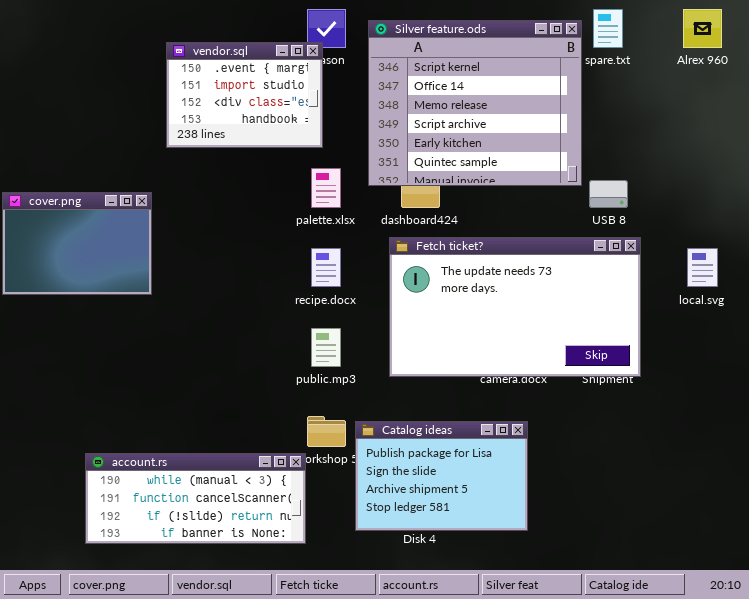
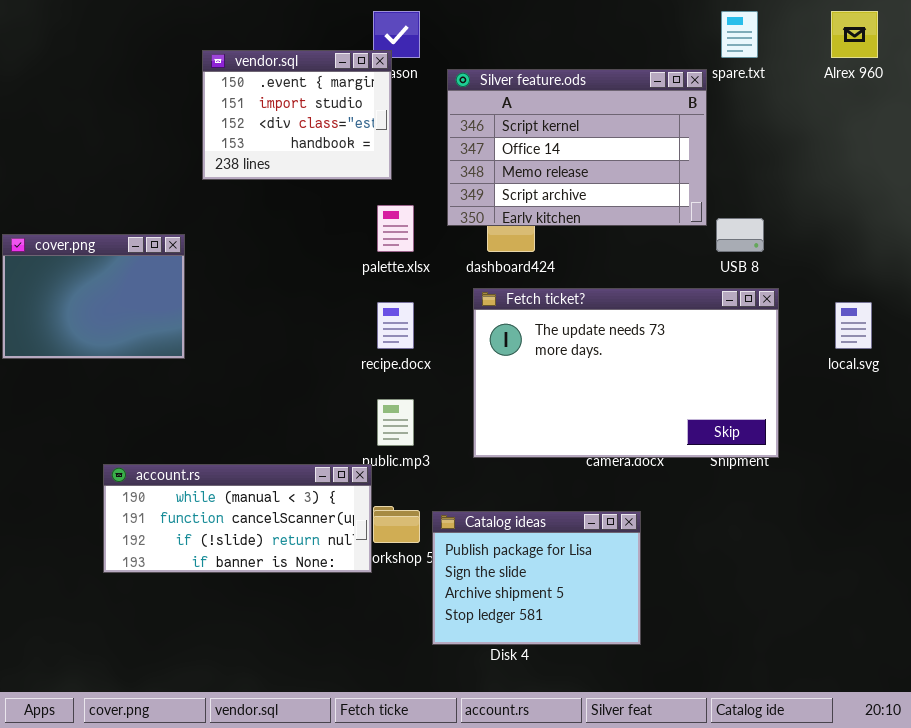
Silver feature.ods: [368,20,582,186] -> [447,69,707,226], resized
account.rs: [85,453,306,544] -> [103,464,372,573], moved

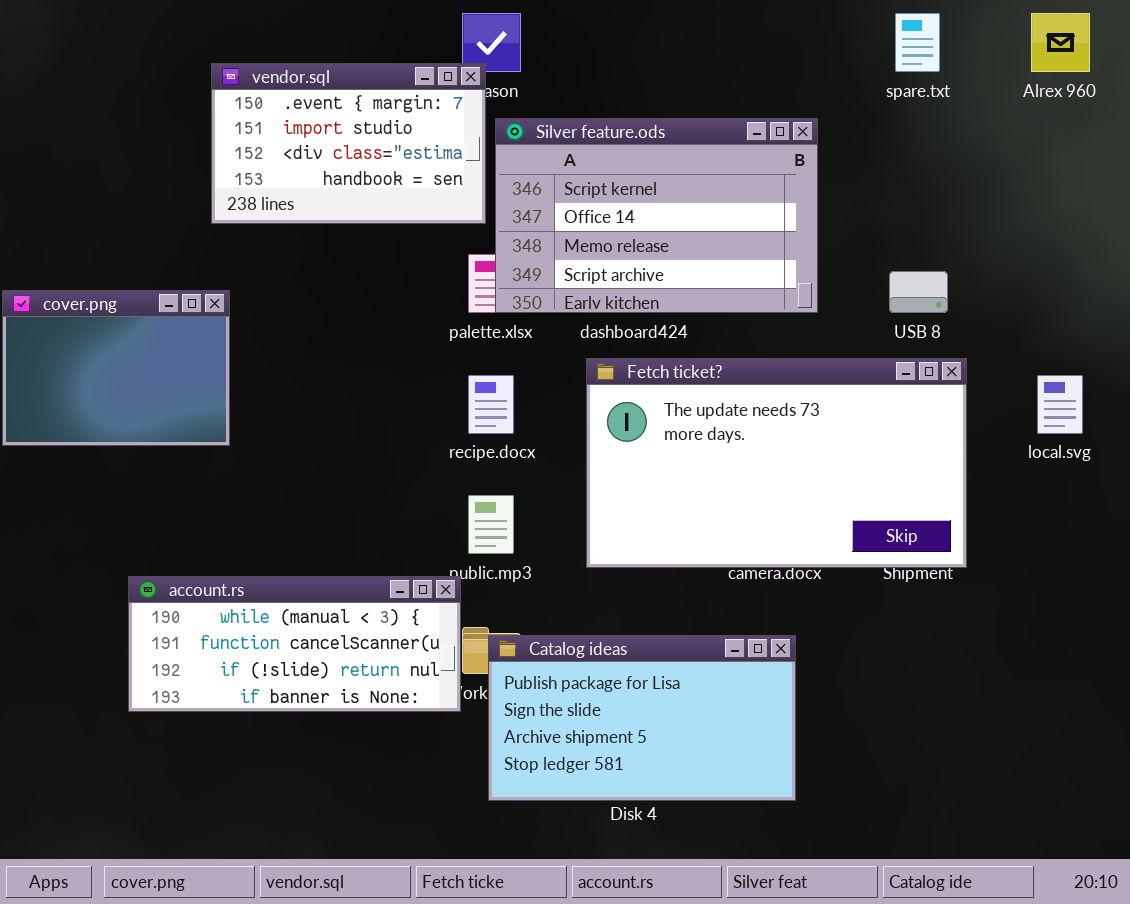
vendor.sql: [202,50,392,180] -> [211,63,486,224], resized
Silver feature.ods: [447,69,707,226] -> [495,118,818,313], moved
Catalog ideas: [432,511,641,645] -> [488,635,796,801], resized

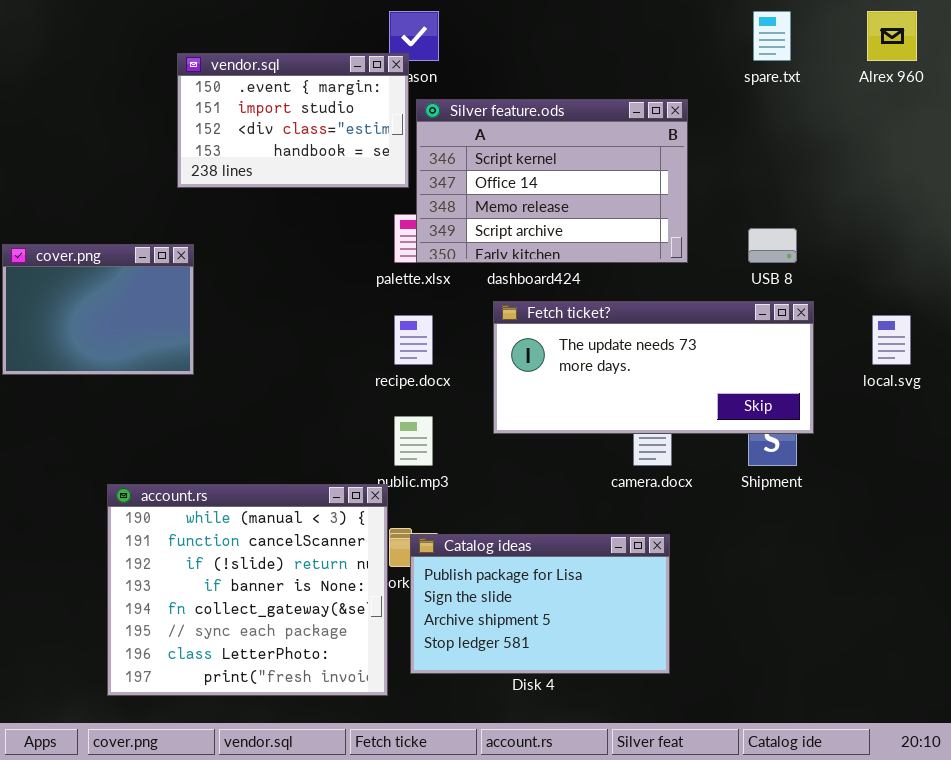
Fetch ticket?: [586,358,967,568] -> [493,301,814,434], resized
account.rs: [128,576,461,712] -> [107,484,388,696], resized

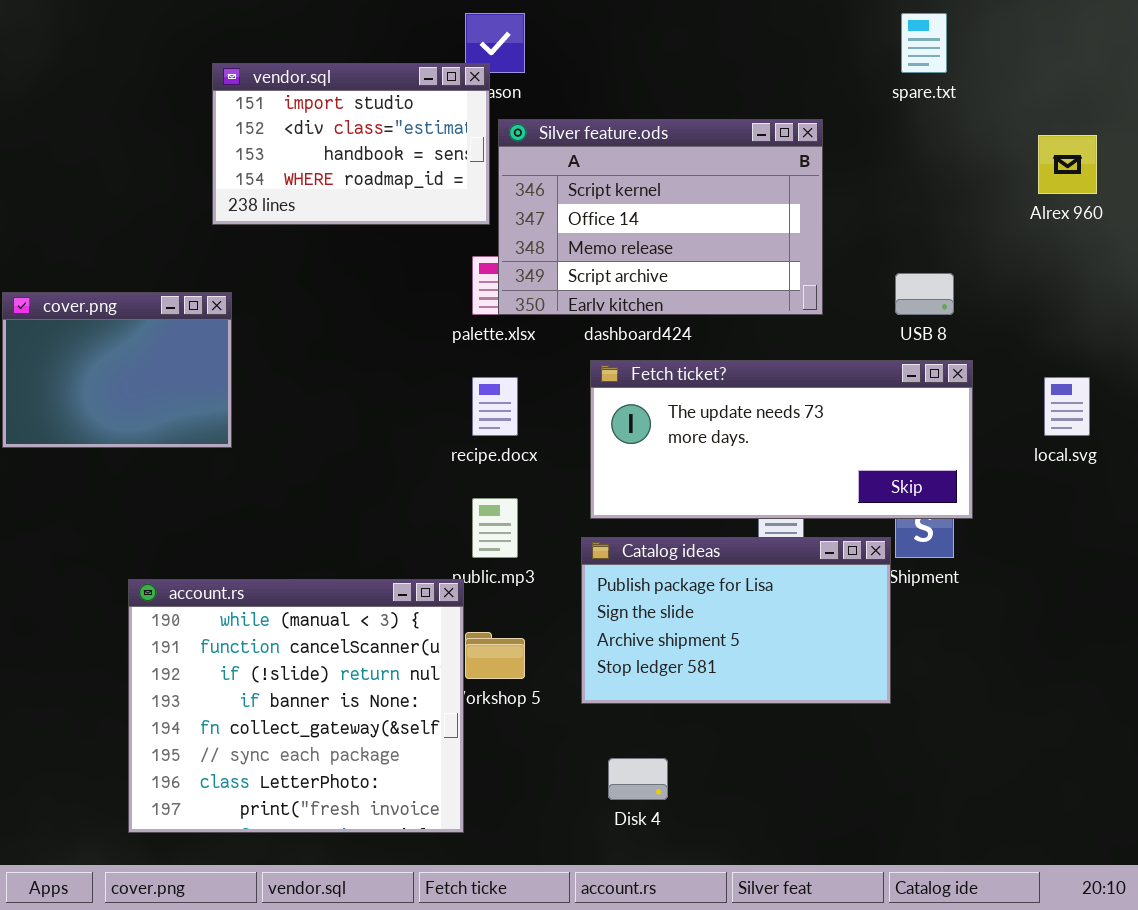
Alrex 960: [867,11,917,61] -> [1038,135,1097,194], moved
vendor.sql: [177,53,409,188] -> [212,63,490,225], scrolled down 1 row
Catalog ideas: [410,534,670,674] -> [581,537,891,704], moved

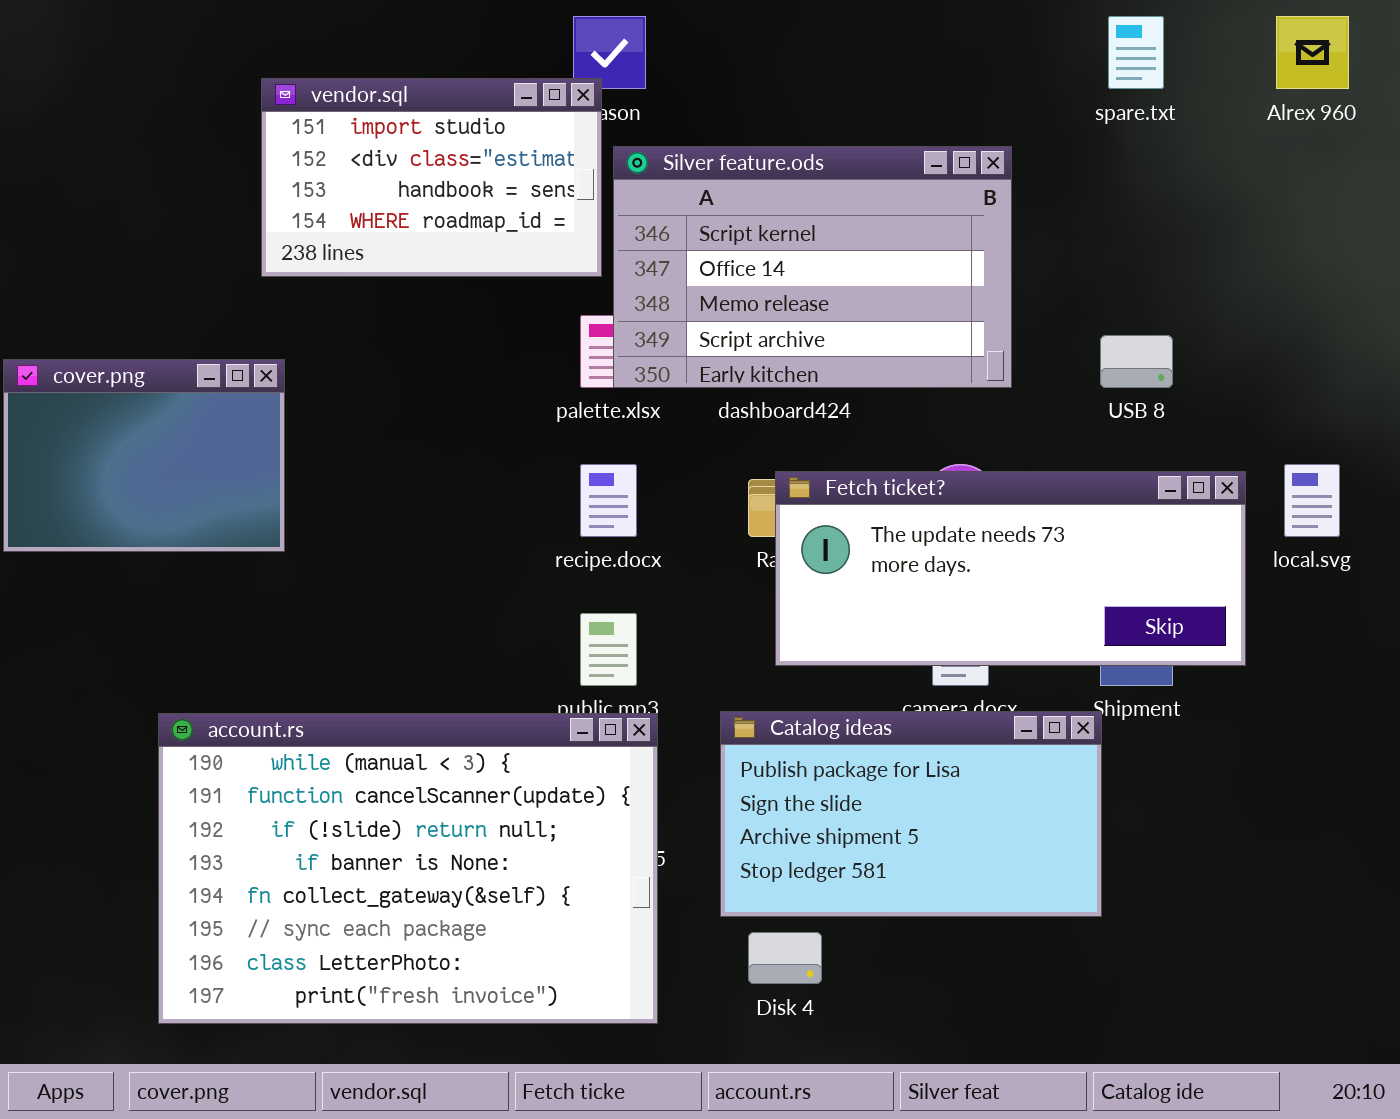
Alrex 960: [1038,135,1097,194] -> [1276,16,1349,89], moved
Fetch ticket?: [590,360,973,519] -> [775,471,1246,666], moved
Catalog ideas: [581,537,891,704] -> [720,711,1102,917], moved
account.rs: [128,579,464,833] -> [158,713,658,1024], resized

